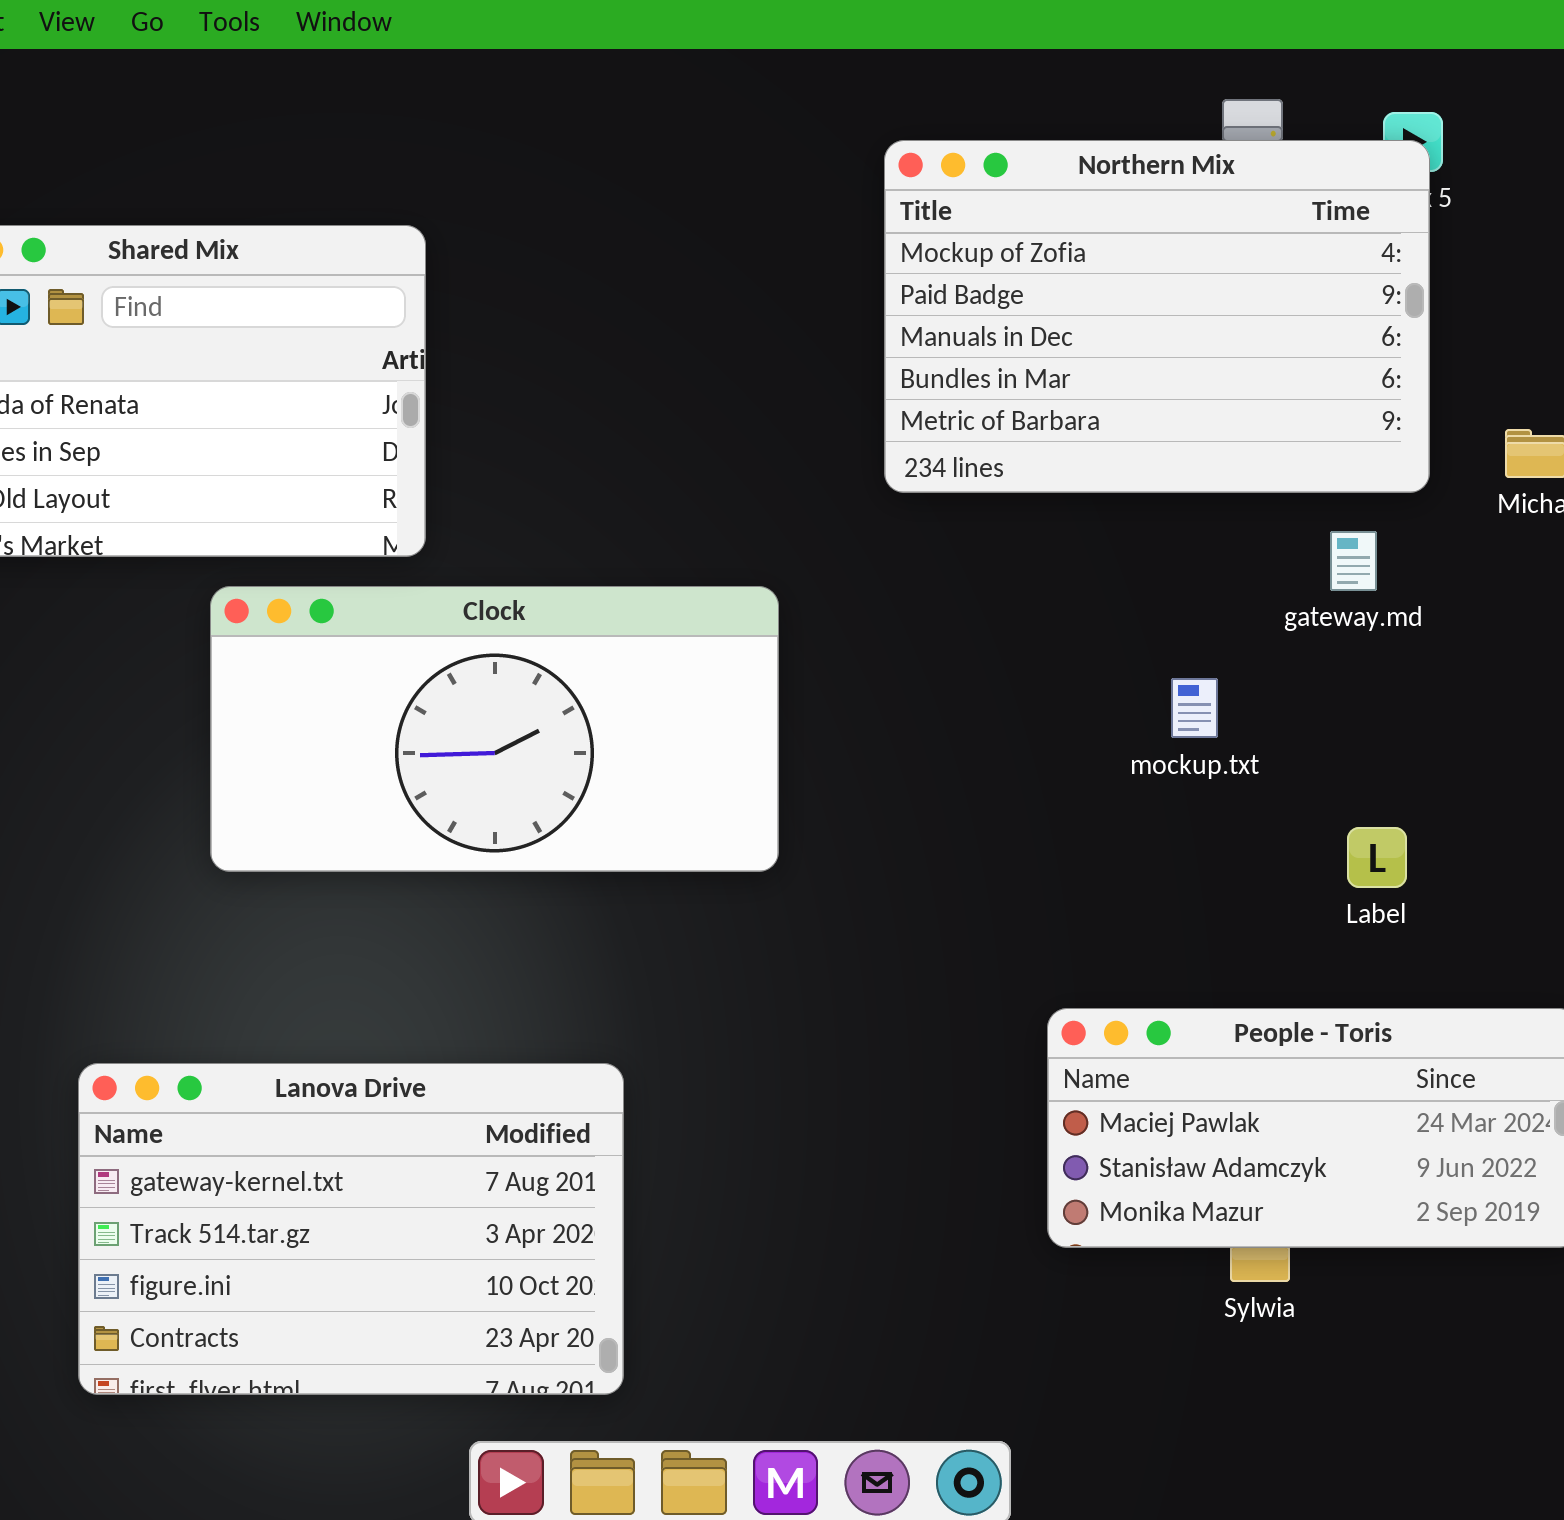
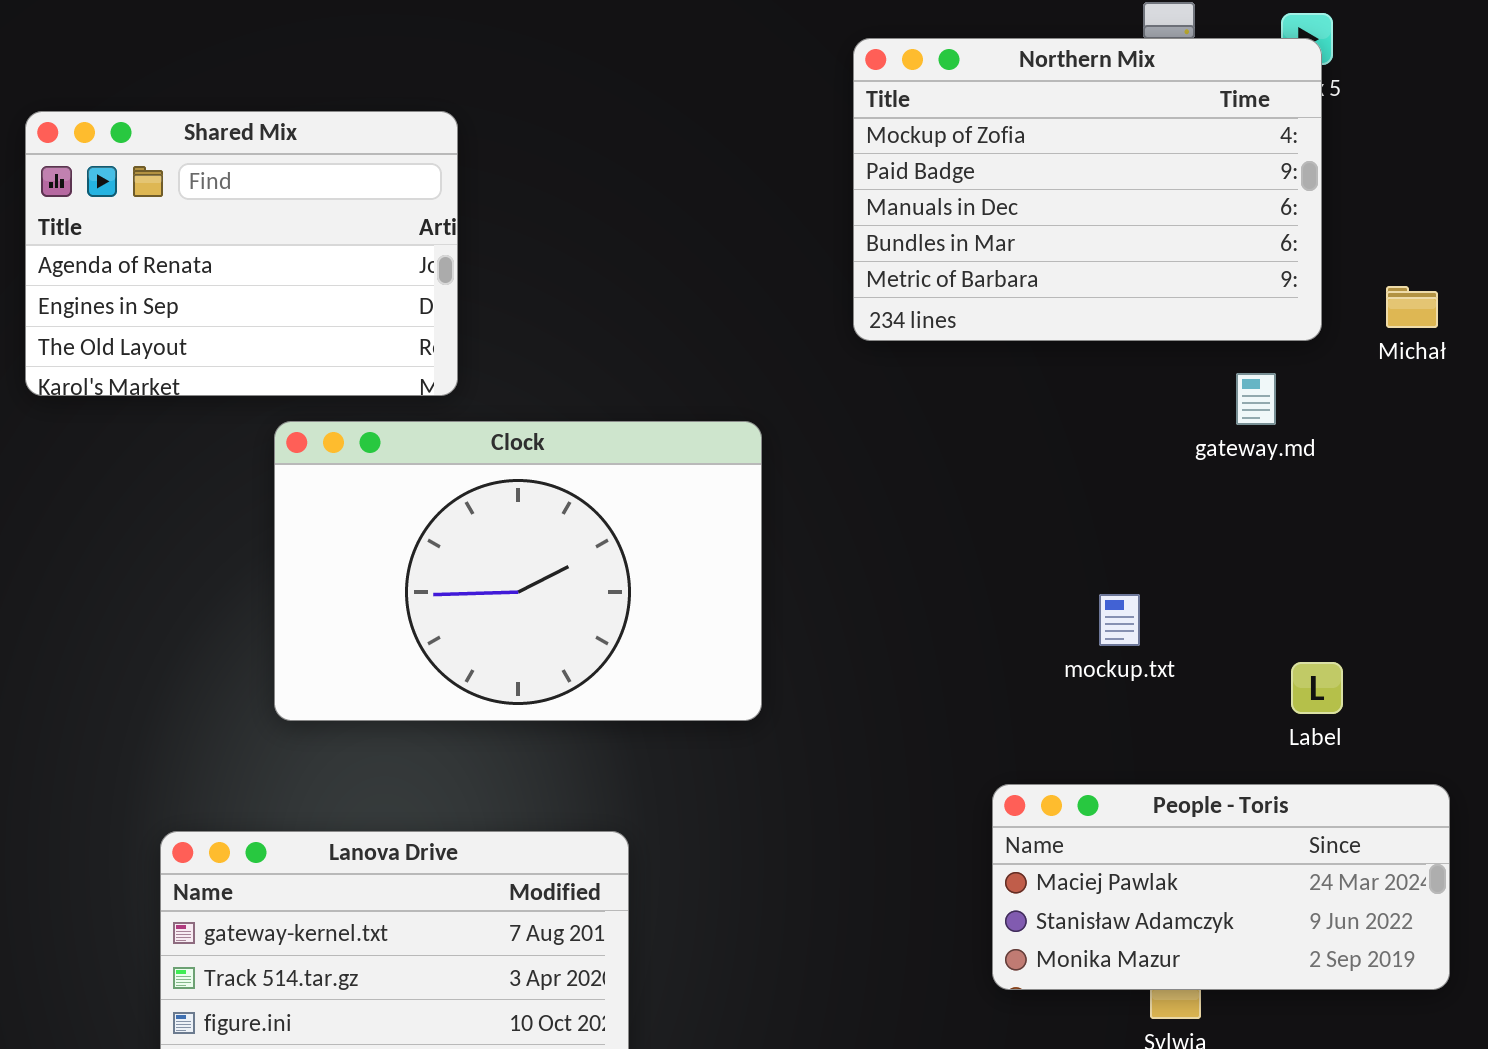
Clock: [210,586,779,872] -> [274,421,762,721], resized
mockup.txt: [1171,678,1218,738] -> [1099,594,1140,646], moved
Label: [1347,827,1407,888] -> [1291,662,1343,714], moved

